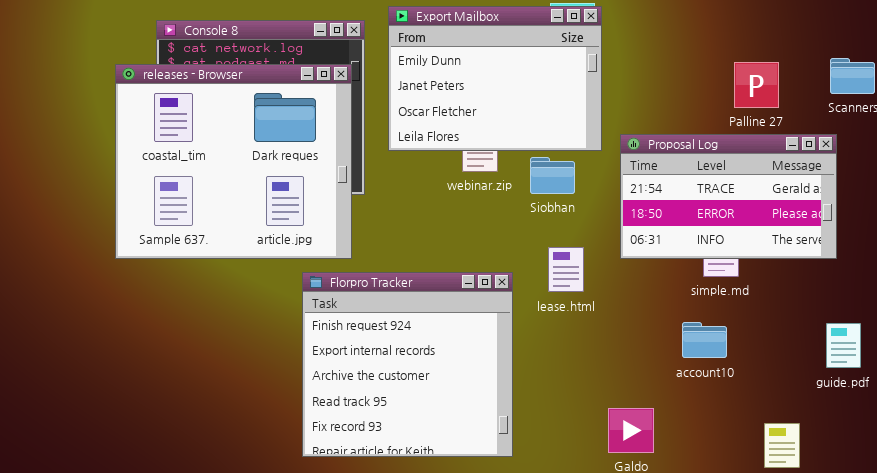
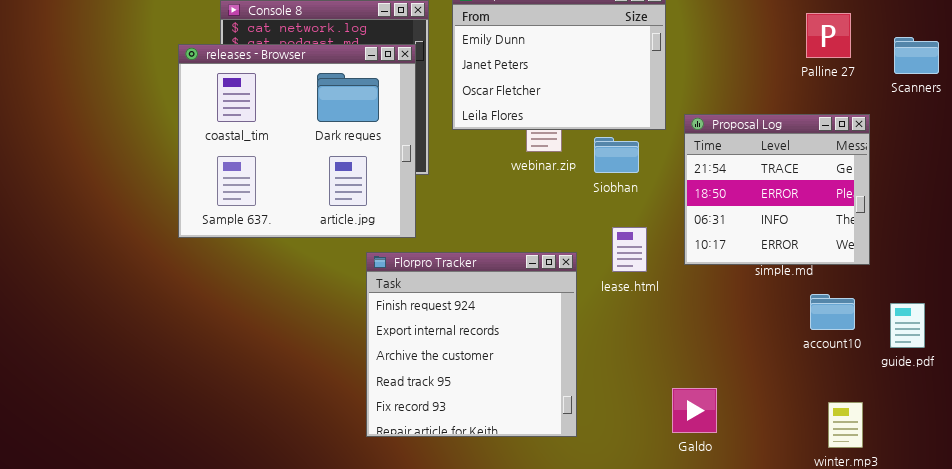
Palline 27: [734,62,779,108] -> [806,13,851,58], moved
Proposal Log: [620,134,837,259] -> [684,114,870,265], resized
account10: [682,322,727,358] -> [810,294,855,330], moved

